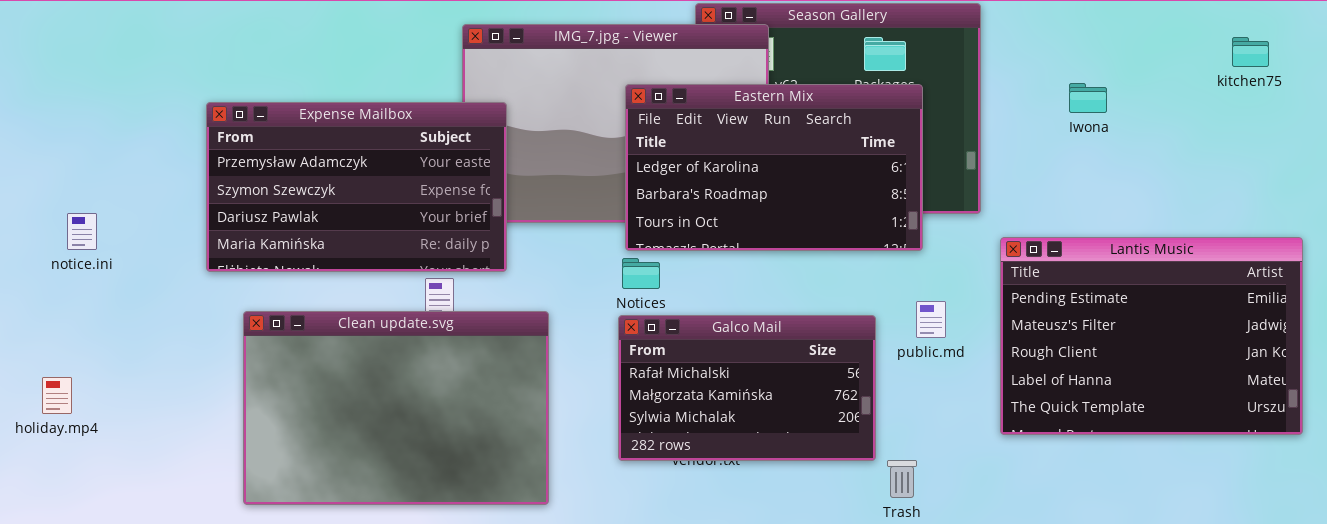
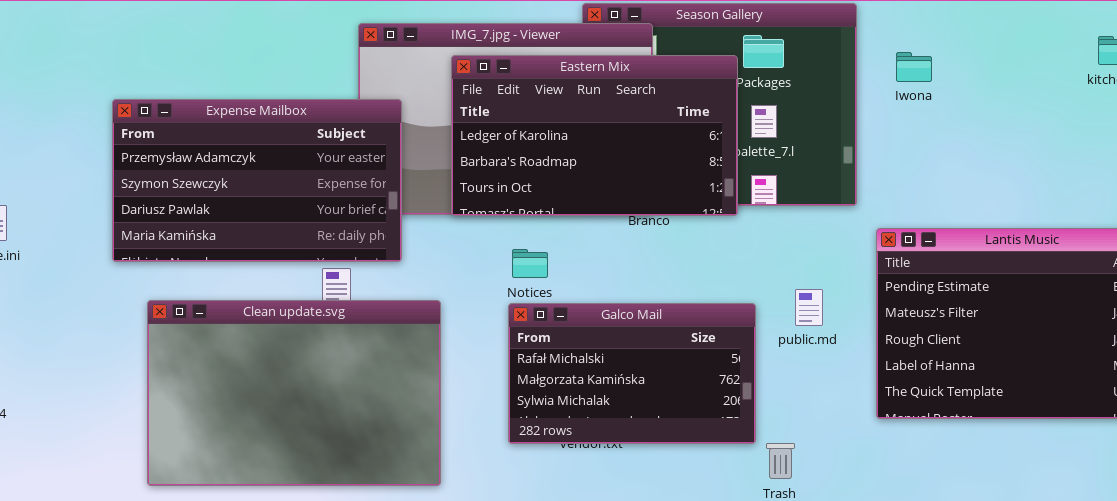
Iwona: [1069,83,1107,113] -> [896,52,932,82], moved
Eastern Mix: [625,84,923,251] -> [451,55,738,216], moved

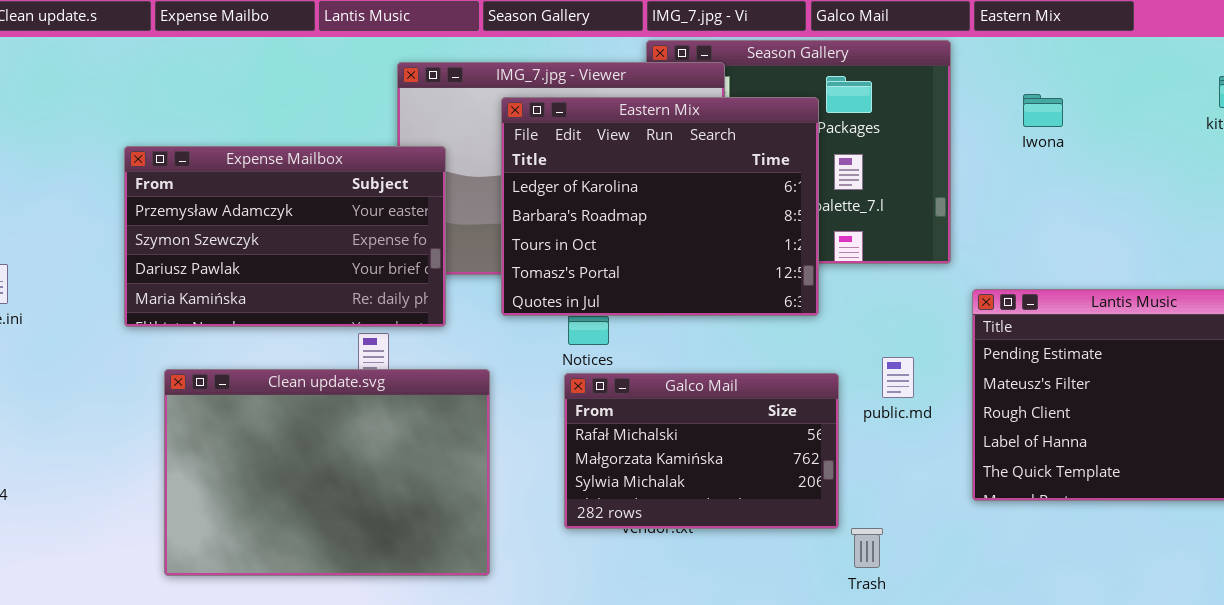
Iwona: [896,52,932,82] -> [1023,94,1063,127], moved
Eastern Mix: [451,55,738,216] -> [501,97,819,316], resized

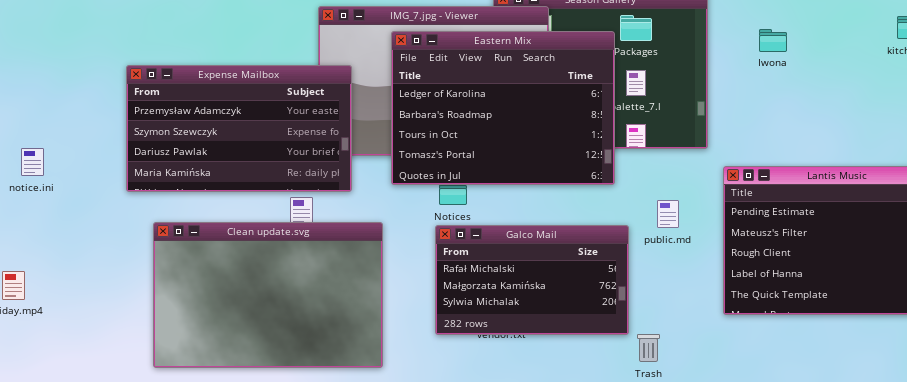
public.md: [882,357,914,398] -> [657,200,679,228], moved

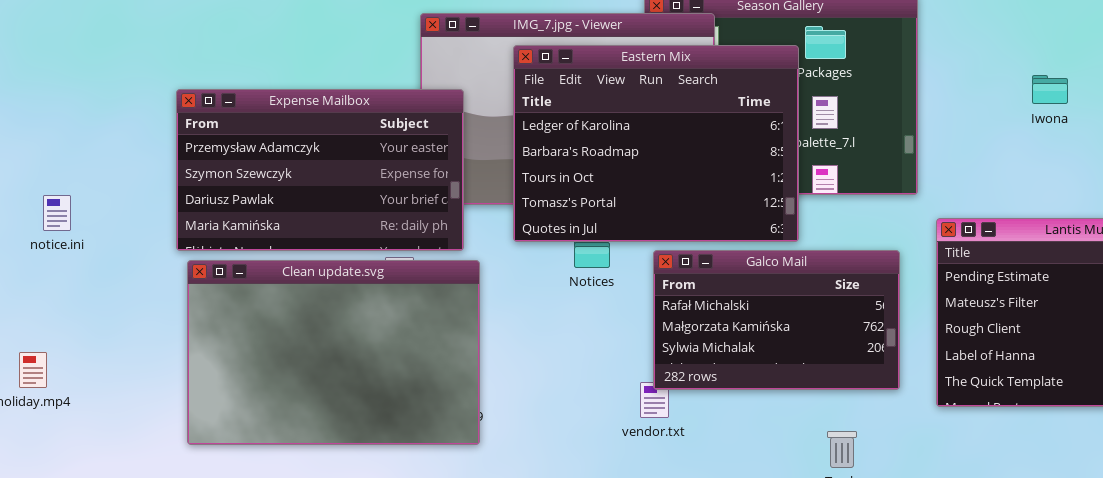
Iwona: [759,29,787,52] -> [1032,75,1068,104], moved
Clean update.svg: [153,222,383,368] -> [187,260,480,445], moved
Galco Mail: [435,225,629,335] -> [653,250,900,390], moved

